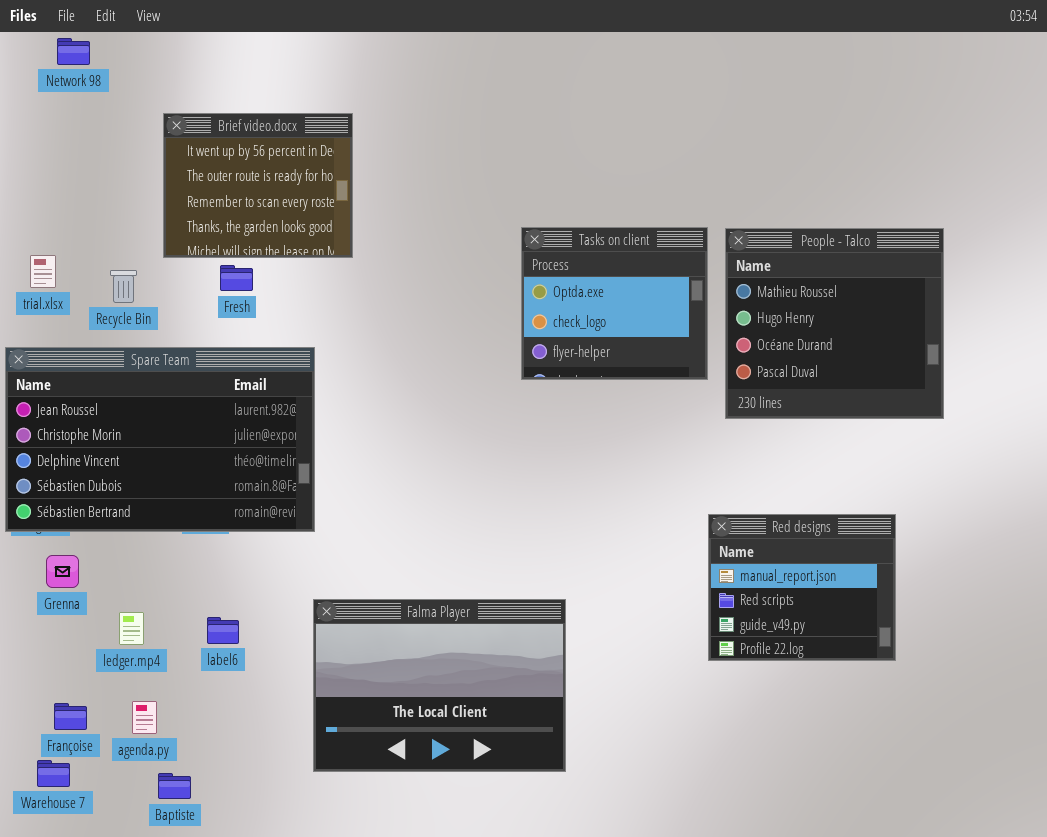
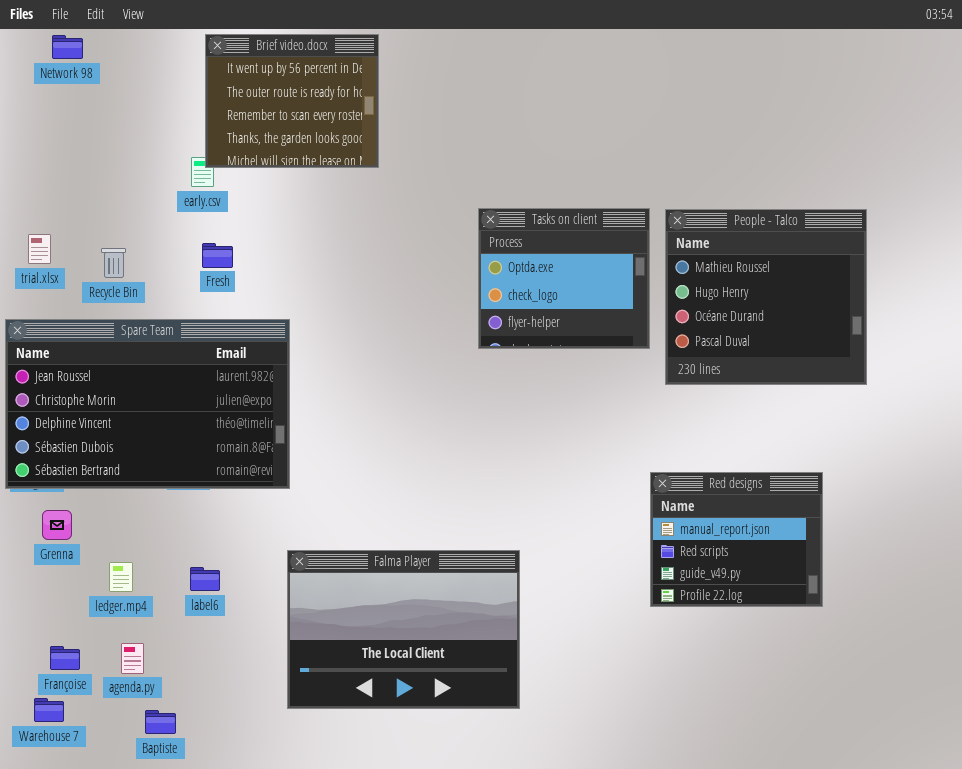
Brief video.docx: [163,113,353,258] -> [205,34,379,168], moved

